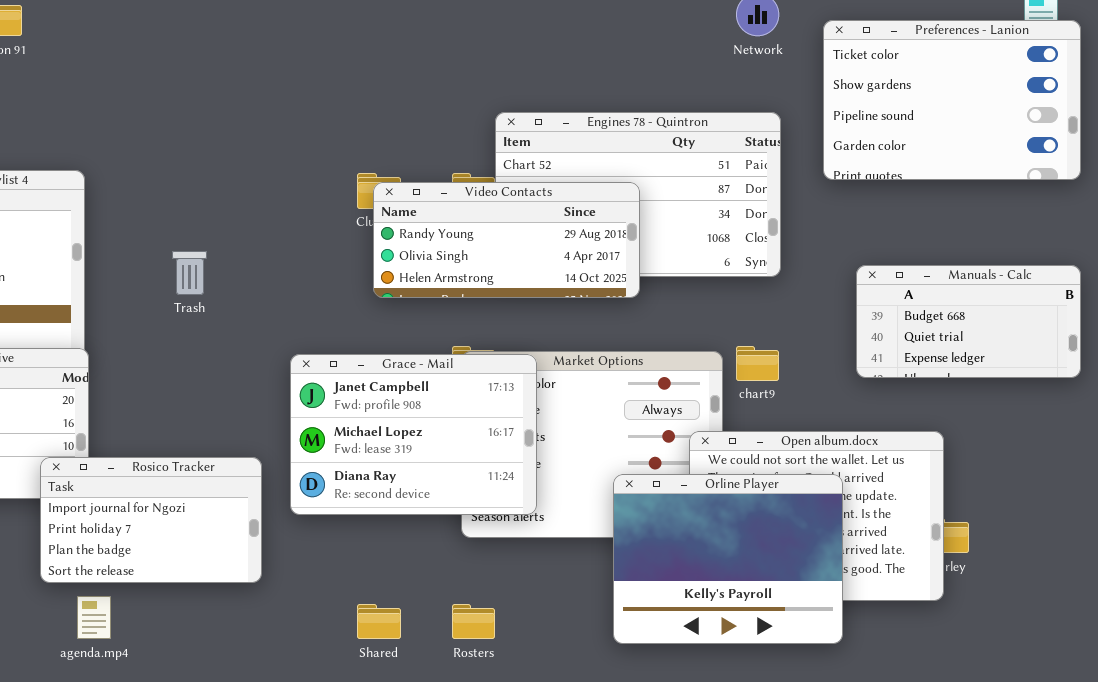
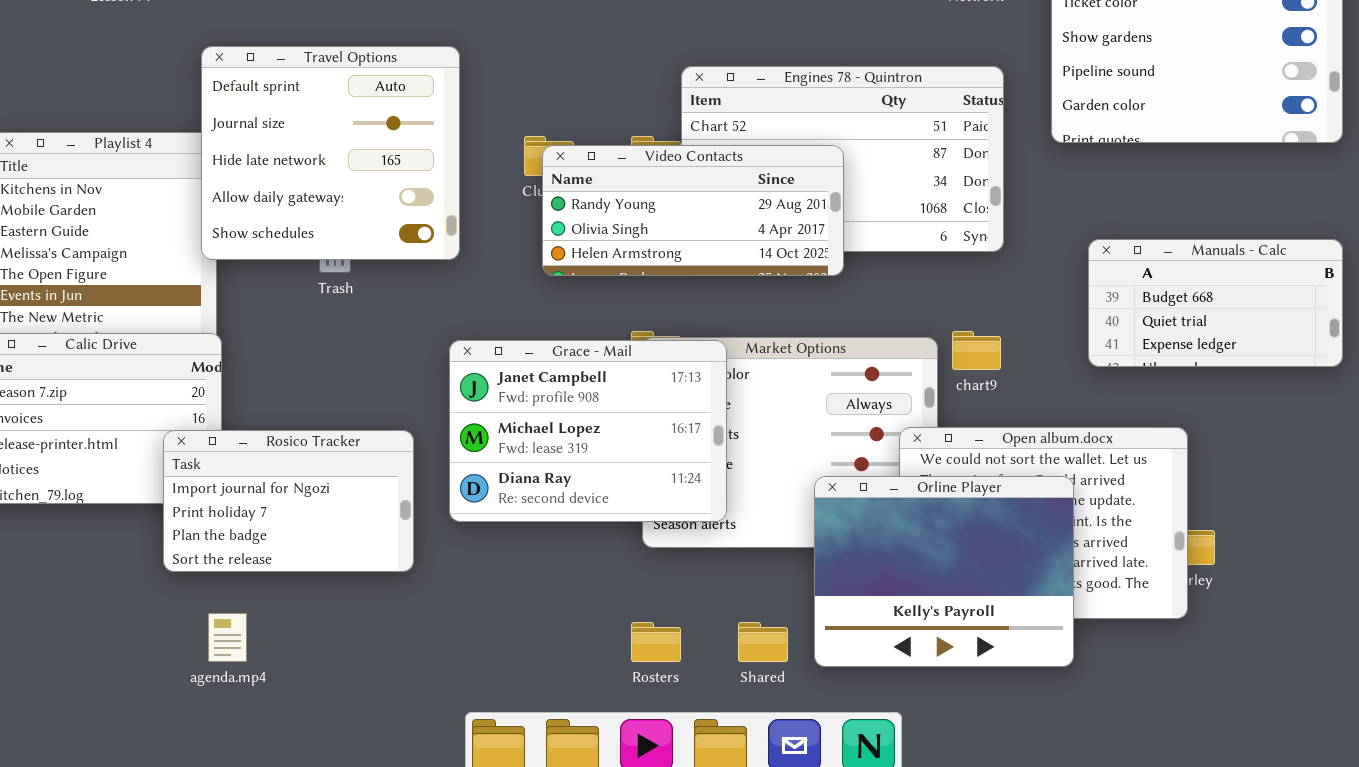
Travel Options: none -> [201,46,460,260], opened
Rosico Tracker: [40,457,262,583] -> [163,430,414,572], moved
Shared: [357,604,401,639] -> [738,622,788,662], moved

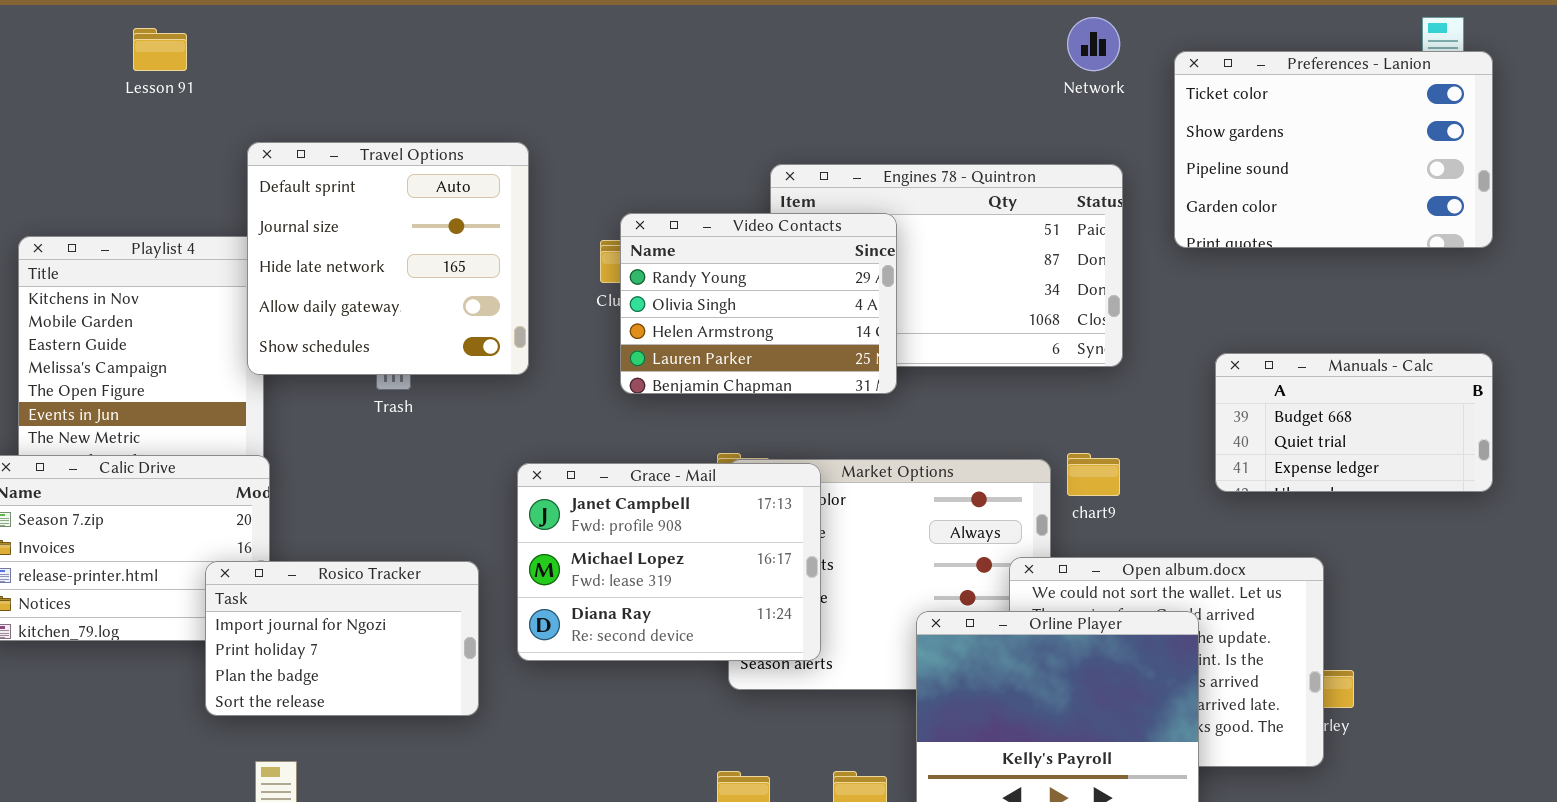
Video Contacts: [542,145,844,276] -> [620,213,897,394], resized

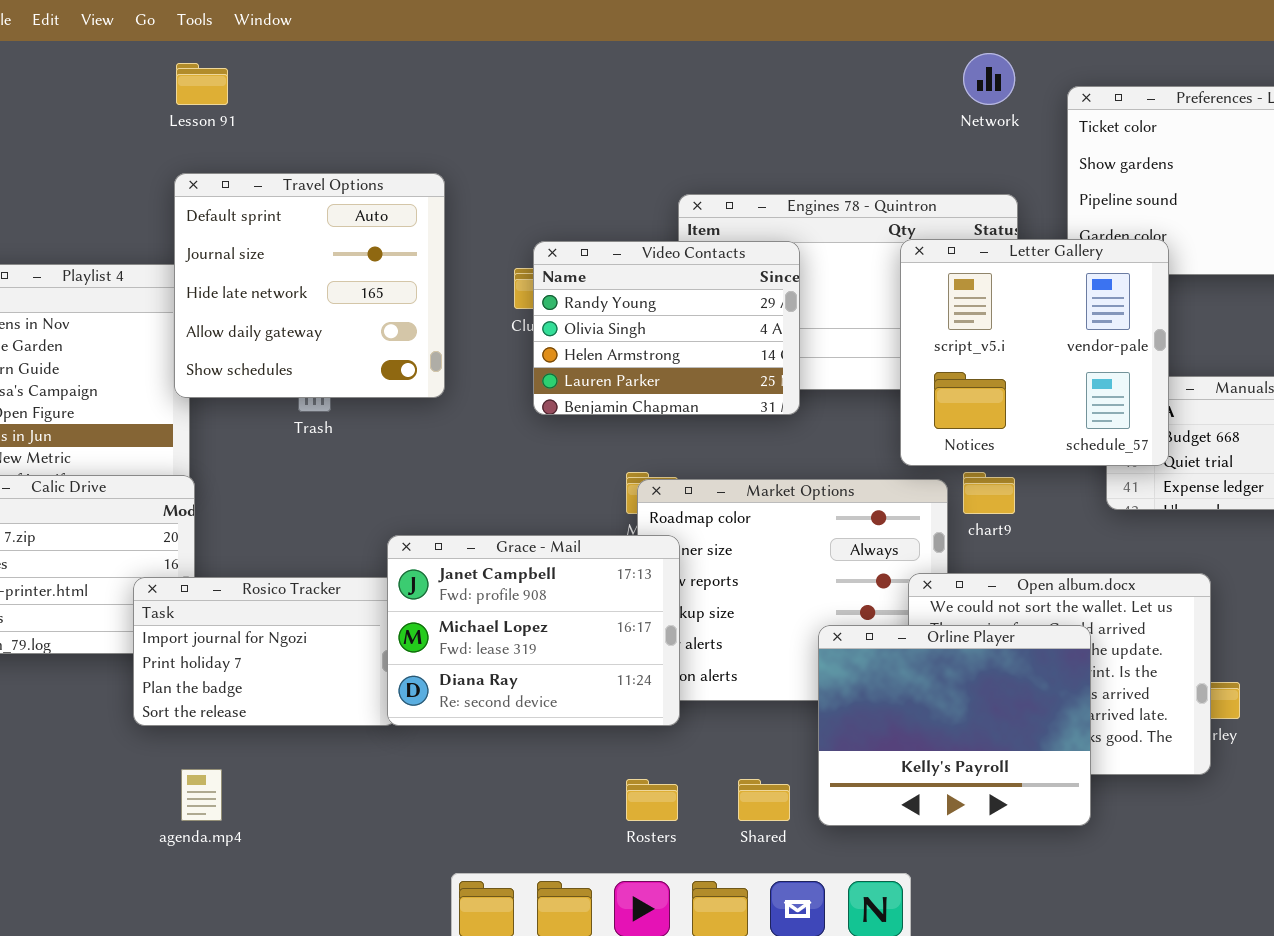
Lesson 91: [133,28,187,71] -> [176,63,228,105], moved
Letter Gallery: none -> [900,239,1169,466], opened
Grace - Mail: [517,463,821,661] -> [387,535,680,726], moved

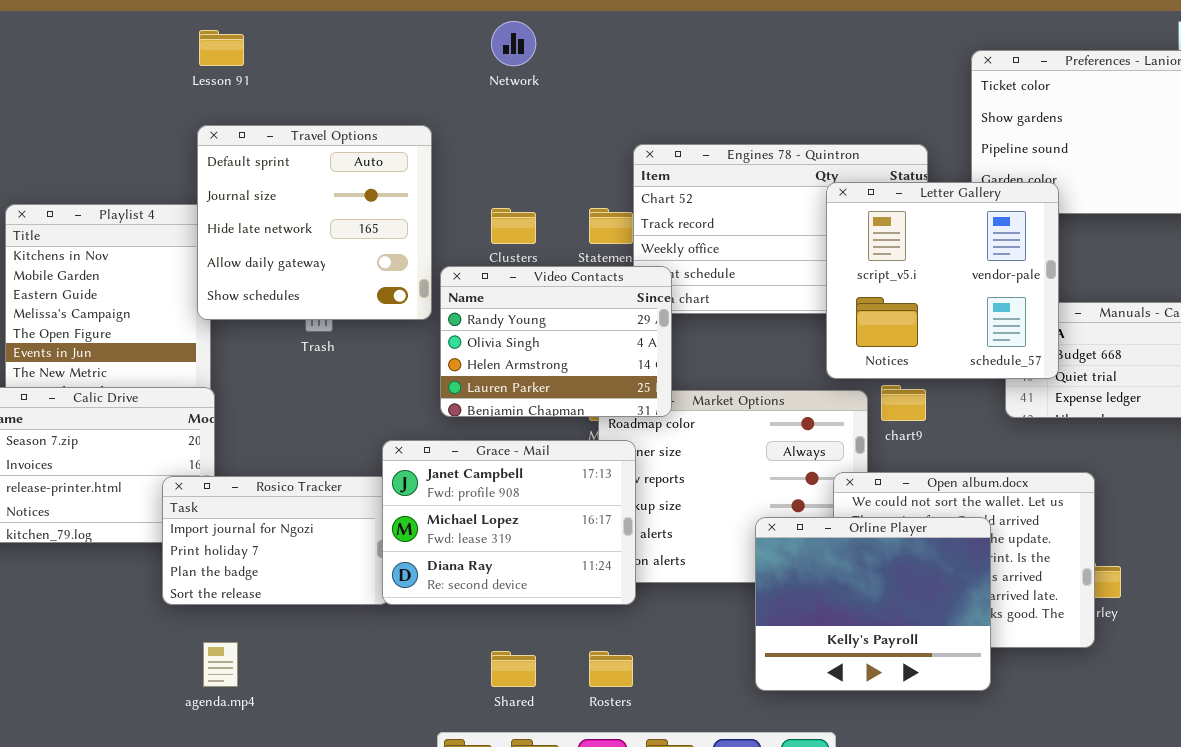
Network: [963,53,1015,105] -> [491,21,536,66], moved
Video Contacts: [533,241,800,415] -> [440,266,672,417], moved
Shared: [738,779,790,821] -> [491,651,536,687], moved

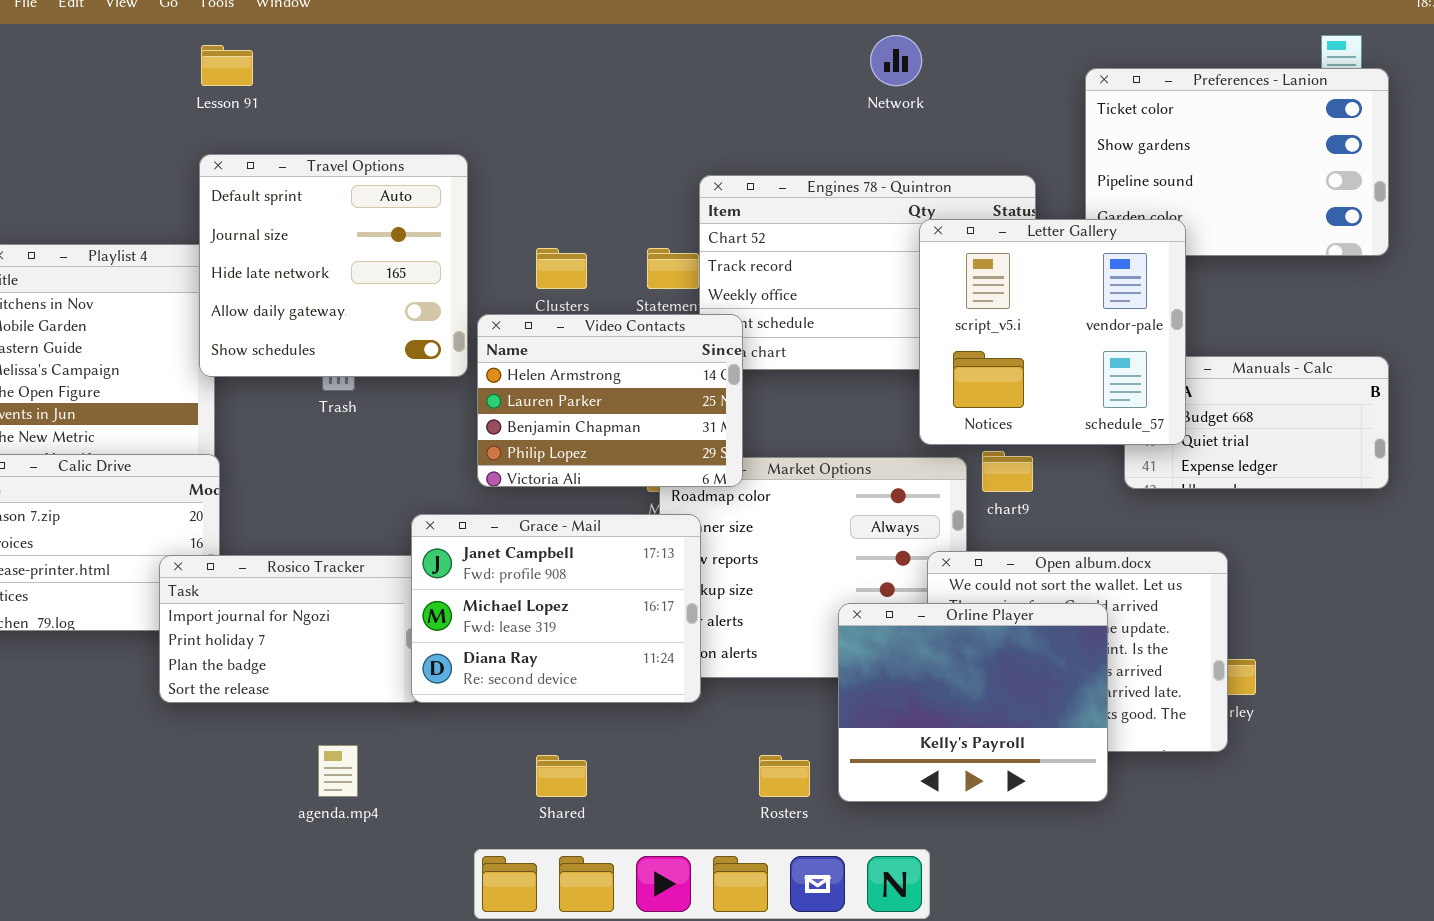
Network: [491,21,536,66] -> [870,35,922,86], moved
Video Contacts: [440,266,672,417] -> [477,314,743,487], scrolled down 2 rows
agenda.mp4: [203,642,238,687] -> [318,745,358,797], moved
Rosters: [589,651,633,687] -> [759,755,810,797], moved

